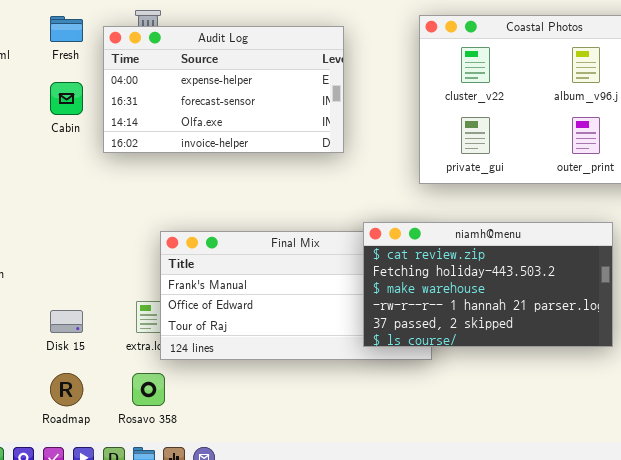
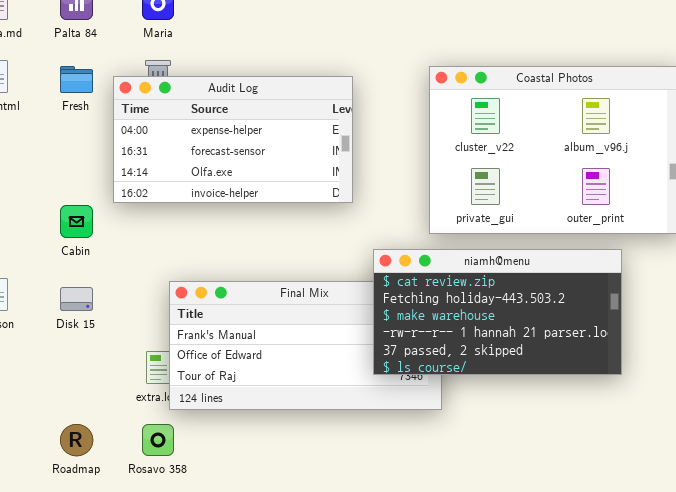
Cabin: [50,82,83,115] -> [60,205,93,238], moved
niamh@menu: [363,222,613,347] -> [373,249,622,375], moved
Disk 15: [50,310,83,333] -> [60,287,93,311], moved

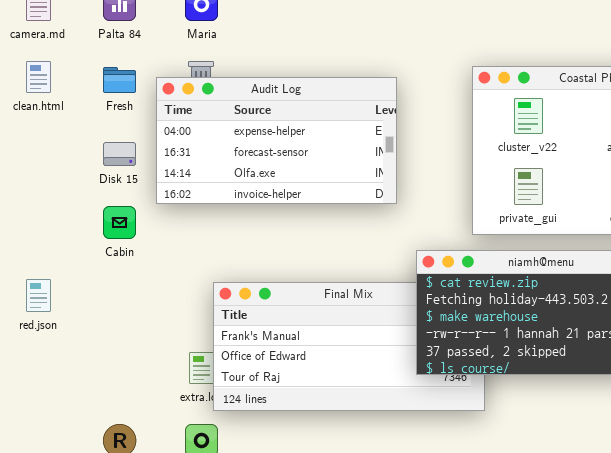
Disk 15: [60,287,93,311] -> [103,142,136,166], moved

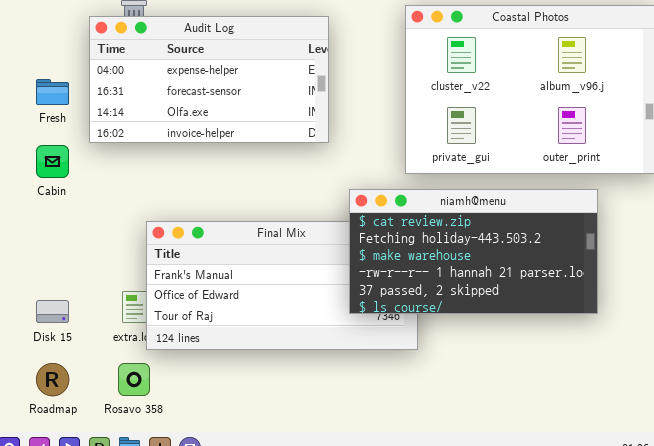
Fresh: [103,67,136,93] -> [36,79,69,105], moved
Disk 15: [103,142,136,166] -> [36,300,69,323], moved

